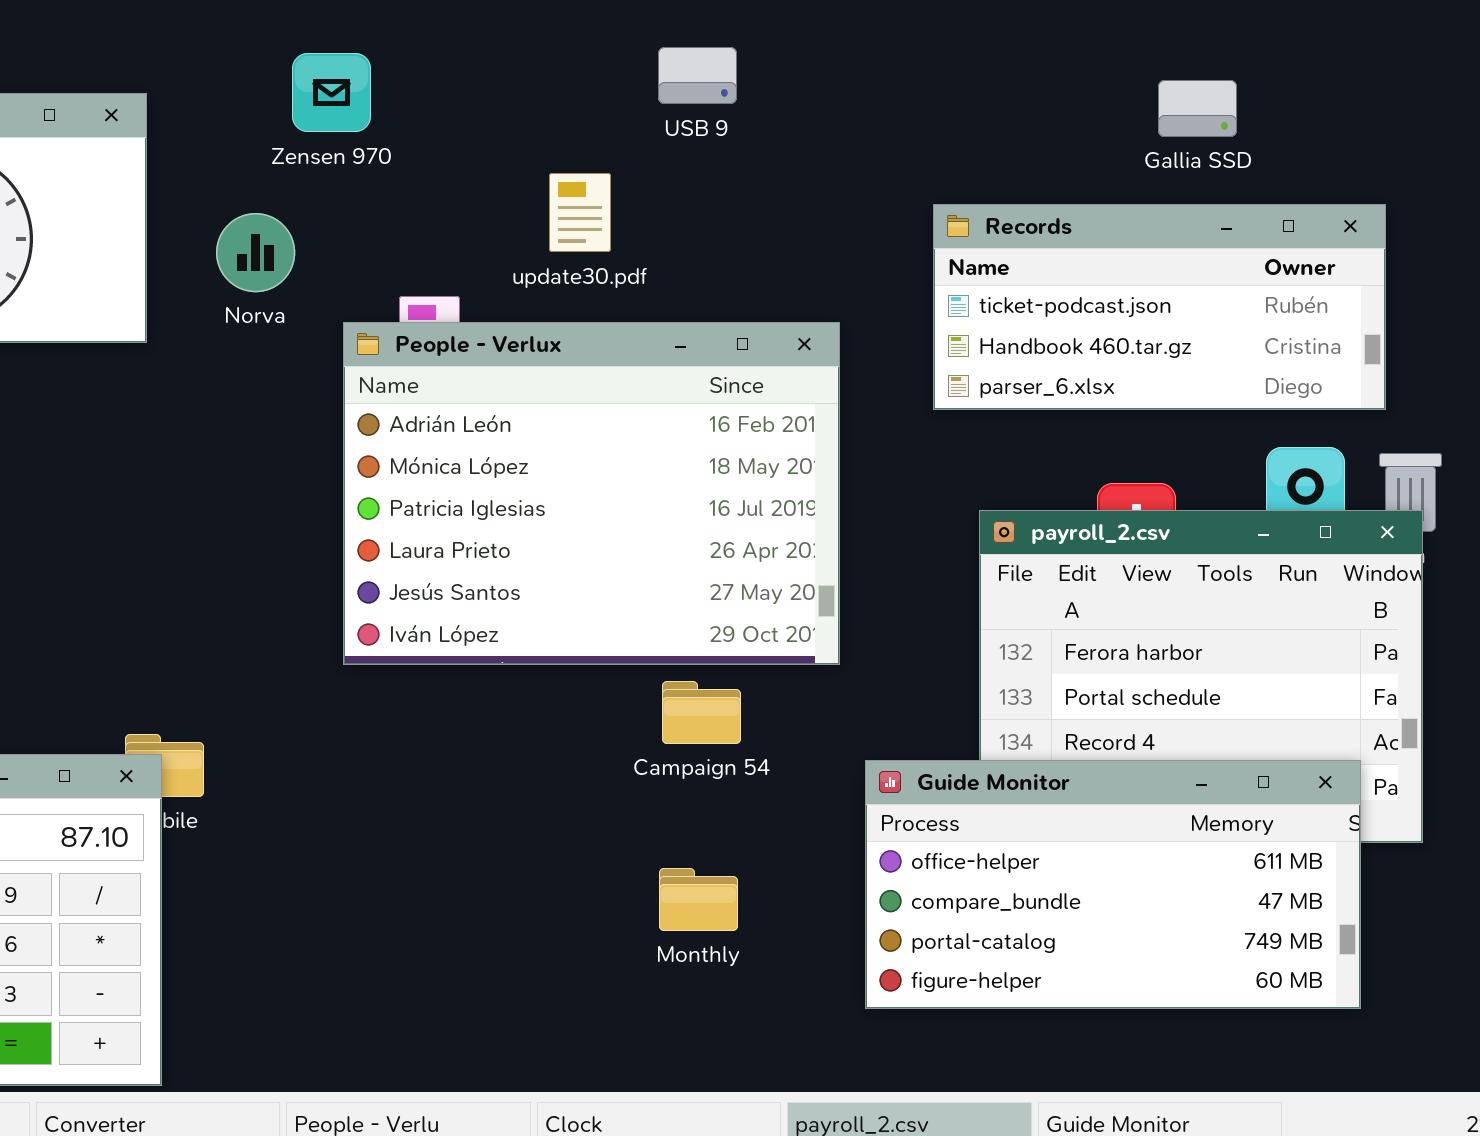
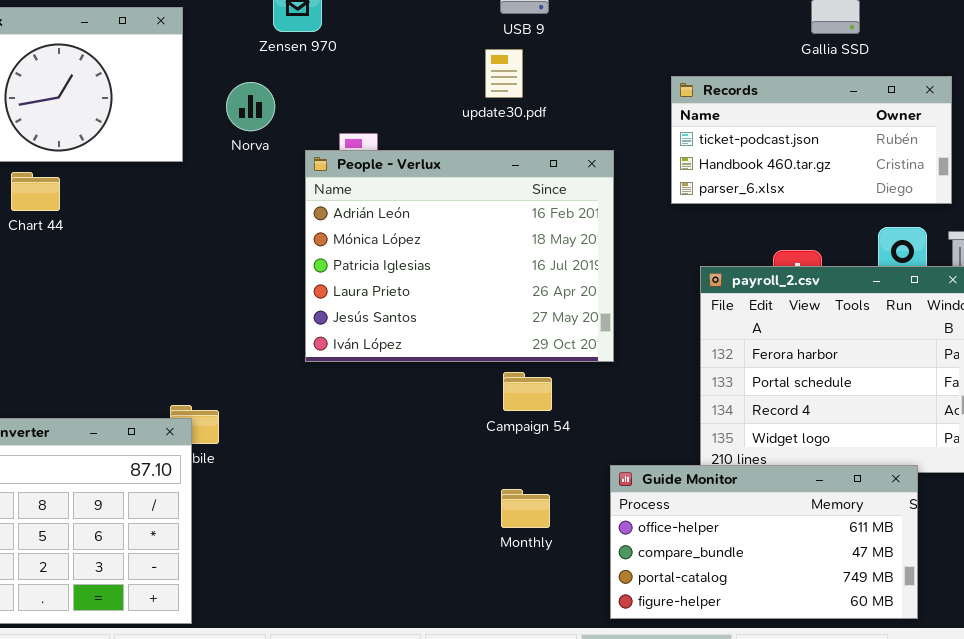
update30.pdf: [549,173,611,252] -> [485,49,523,98], moved
Guide Monitor: [865,760,1361,1009] -> [610,465,918,619], moved

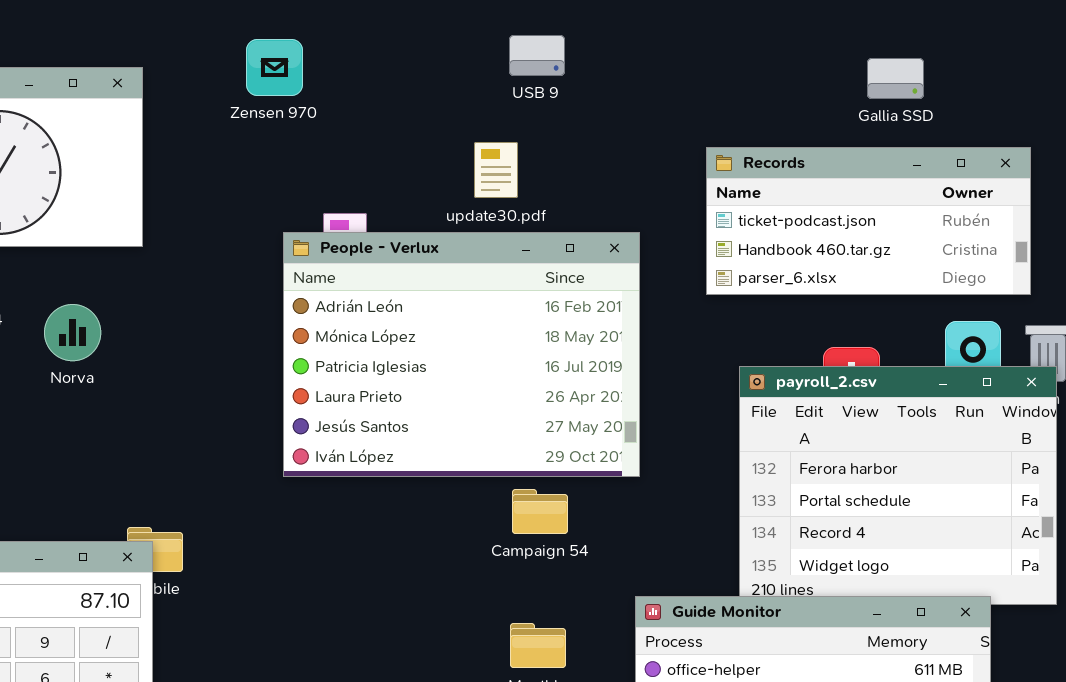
update30.pdf: [485,49,523,98] -> [474,142,518,198], moved
Norva: [226,82,275,131] -> [44,304,101,361], moved

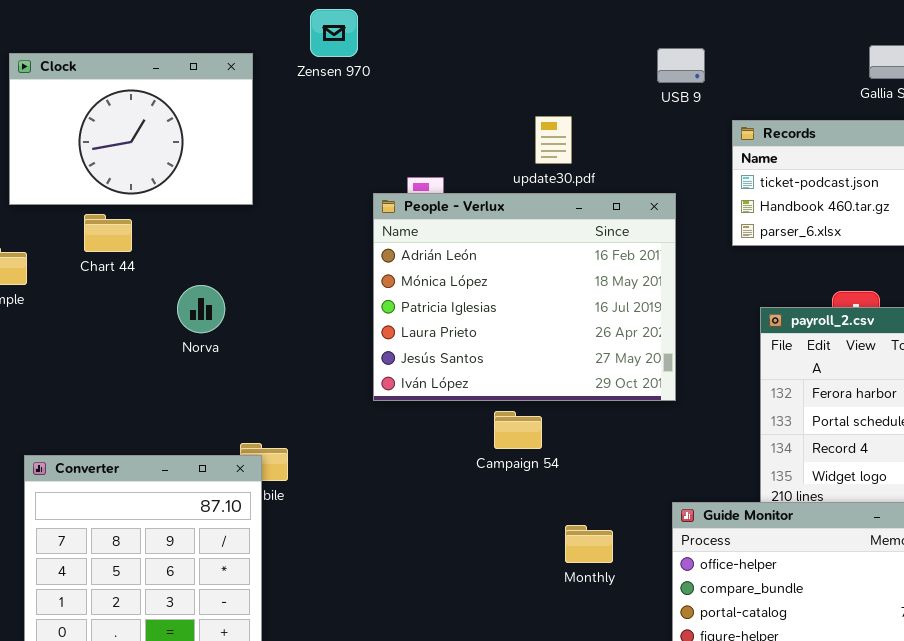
USB 9: [509,35,565,76] -> [657,48,705,83], moved
Zensen 970: [246,39,303,96] -> [310,9,358,57], moved
Norva: [44,304,101,361] -> [177,285,225,333], moved
Campaign 54: [512,489,568,534] -> [494,411,542,449], moved

